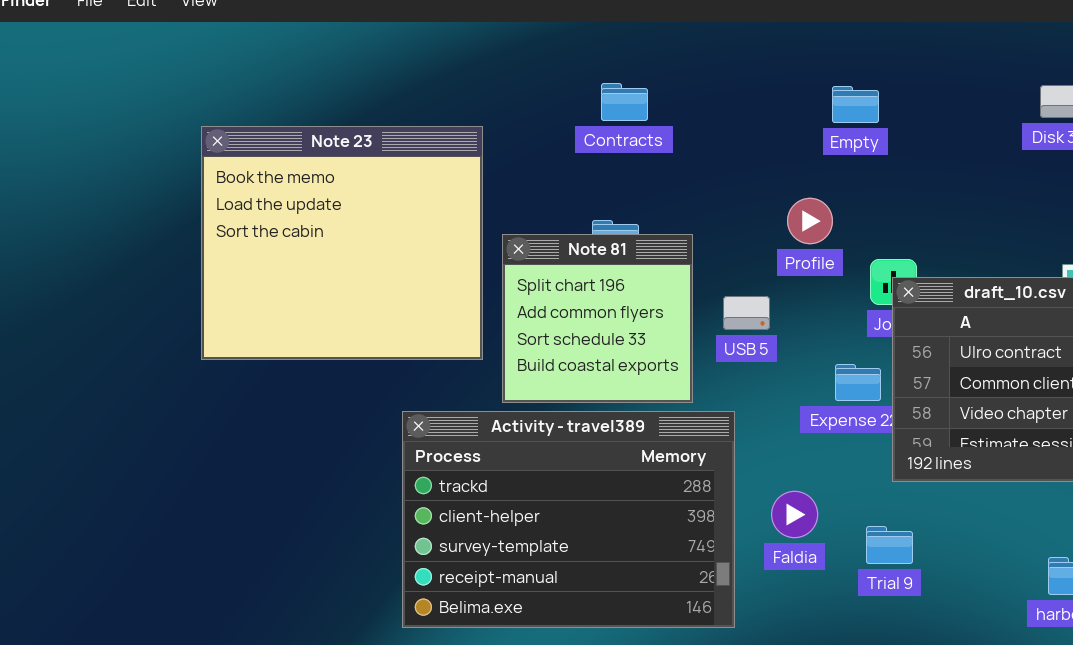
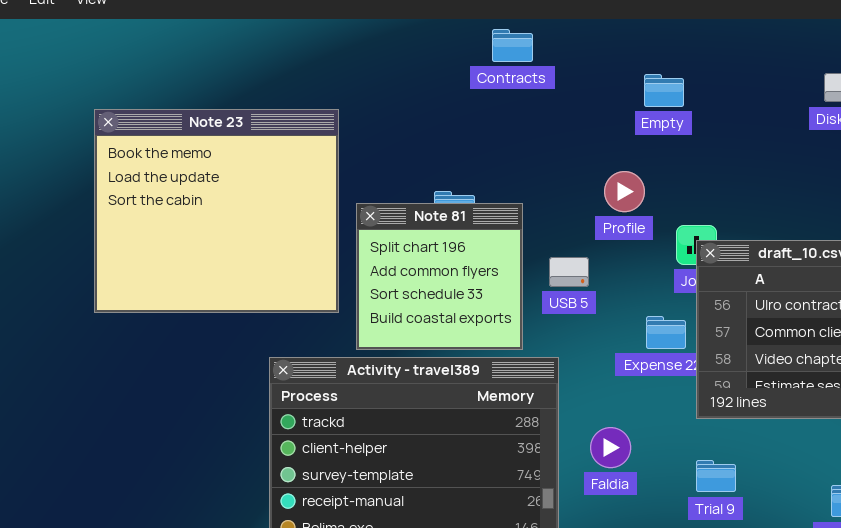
Contracts: [601,83,648,121] -> [492,29,533,62], moved
Trial 9: [866,526,913,564] -> [696,460,736,492], moved

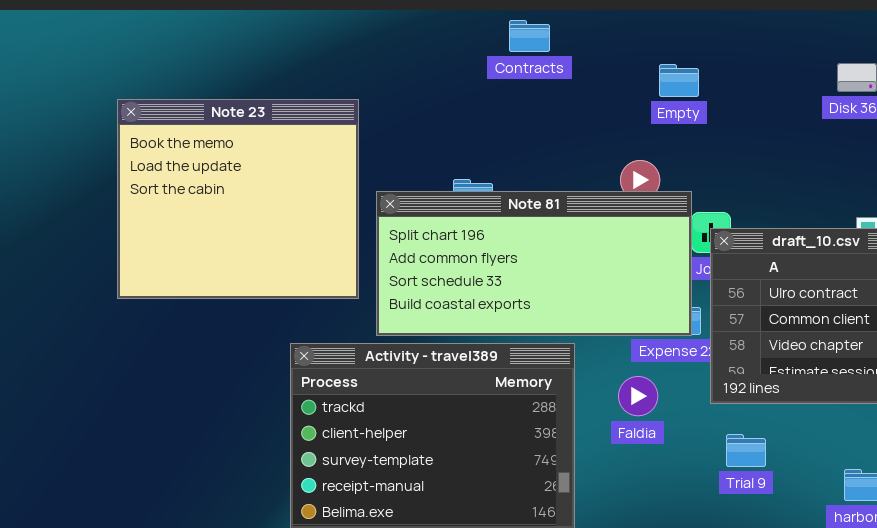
Note 81: [356,203,523,350] -> [376,191,692,336], resized
Faldia: [590,427,631,468] -> [618,376,658,416], moved
Trial 9: [696,460,736,492] -> [726,434,766,467], moved

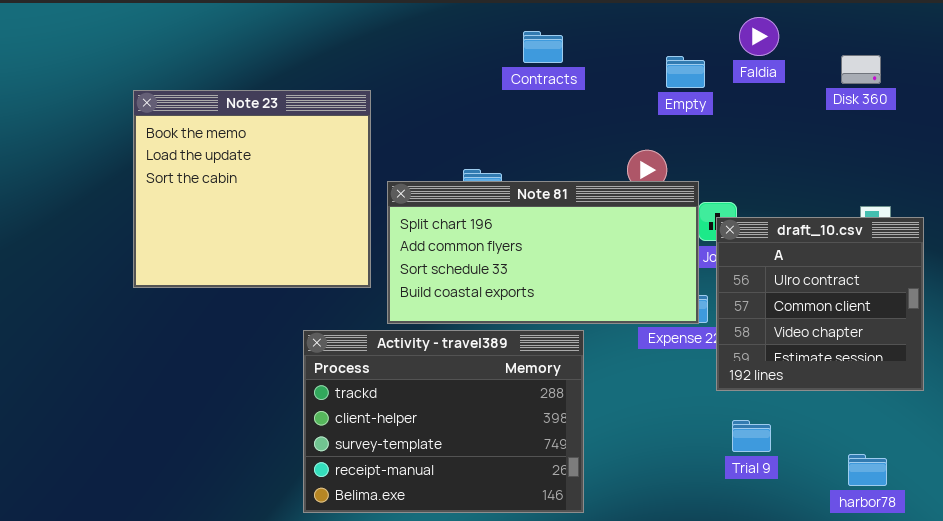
Contracts: [509,20,550,52] -> [523,31,563,63], moved
Faldia: [618,376,658,416] -> [739,17,779,56], moved

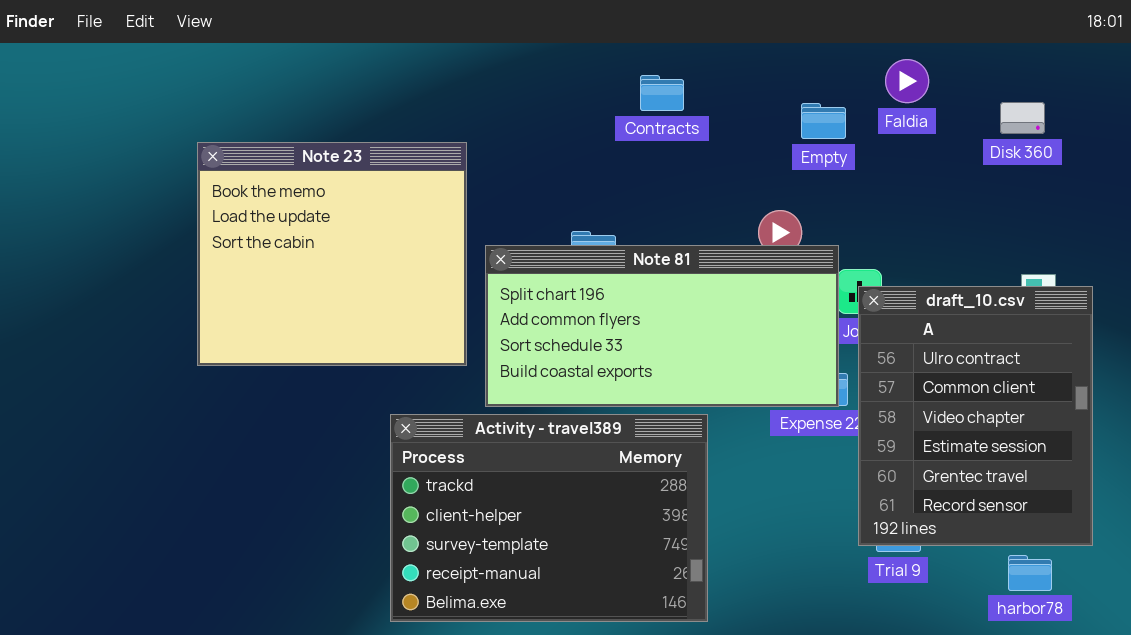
draft_10.csv: [716,217,924,391] -> [858,286,1093,546], resized

